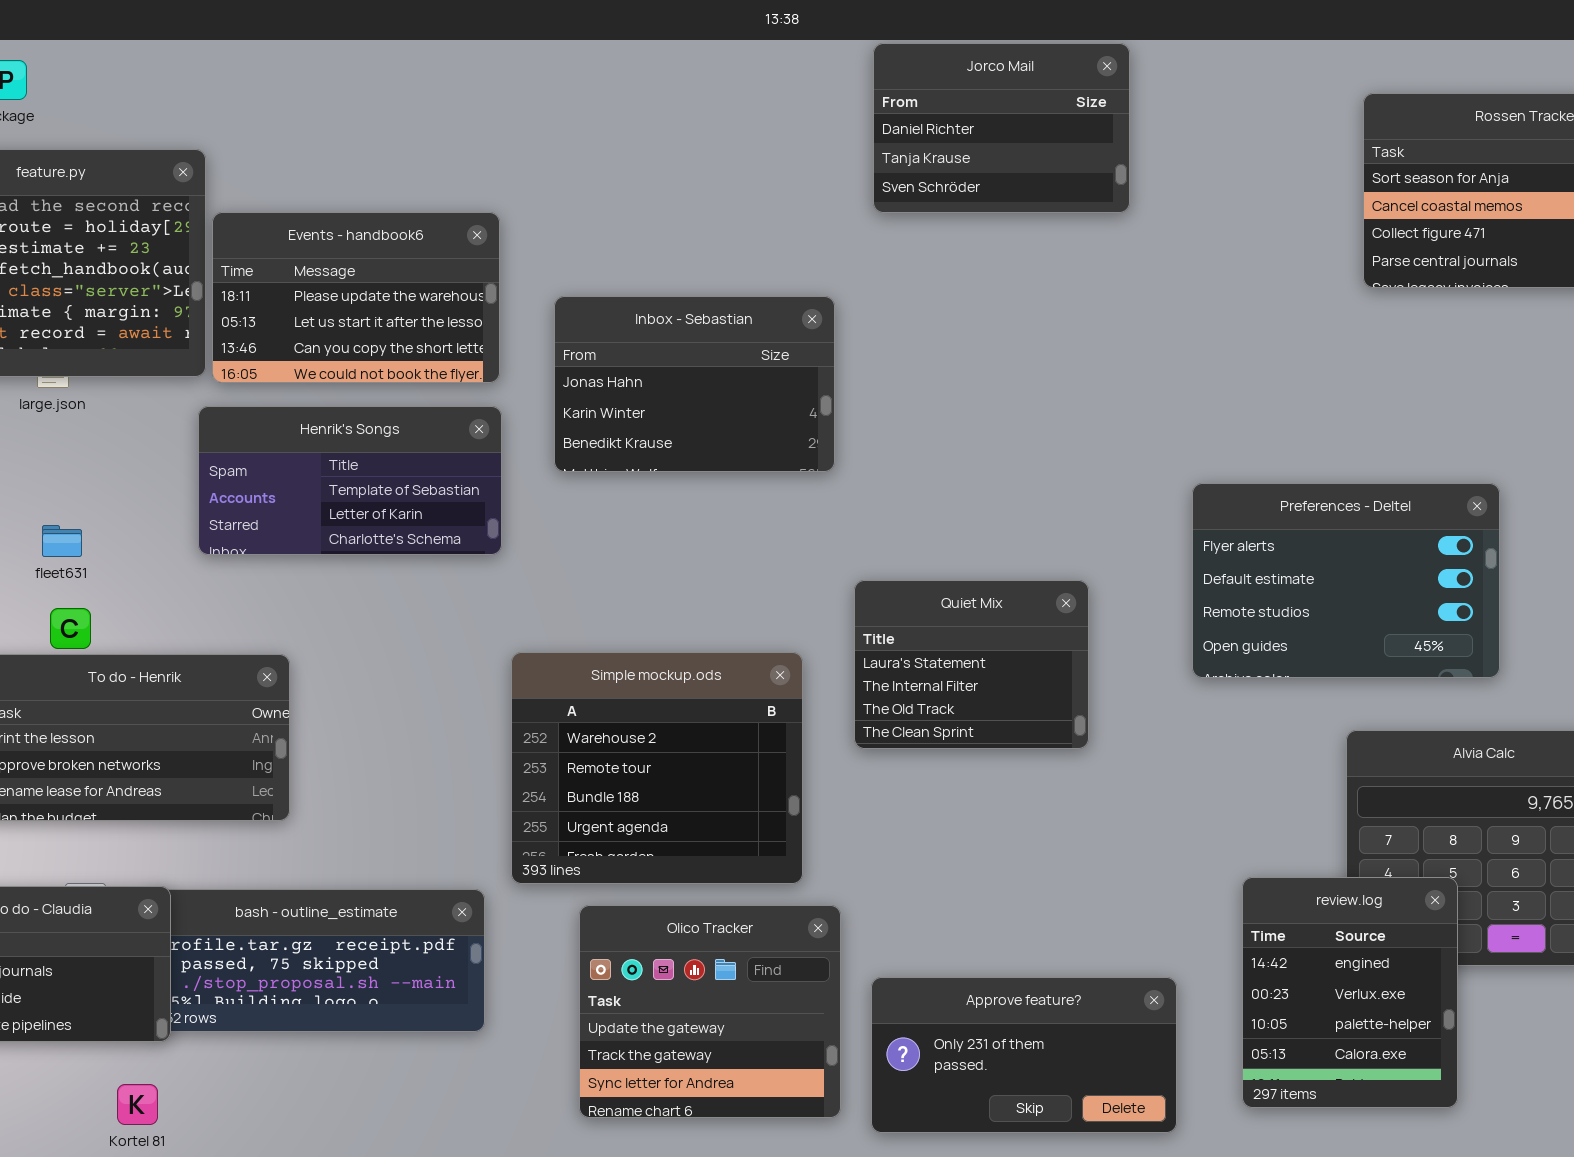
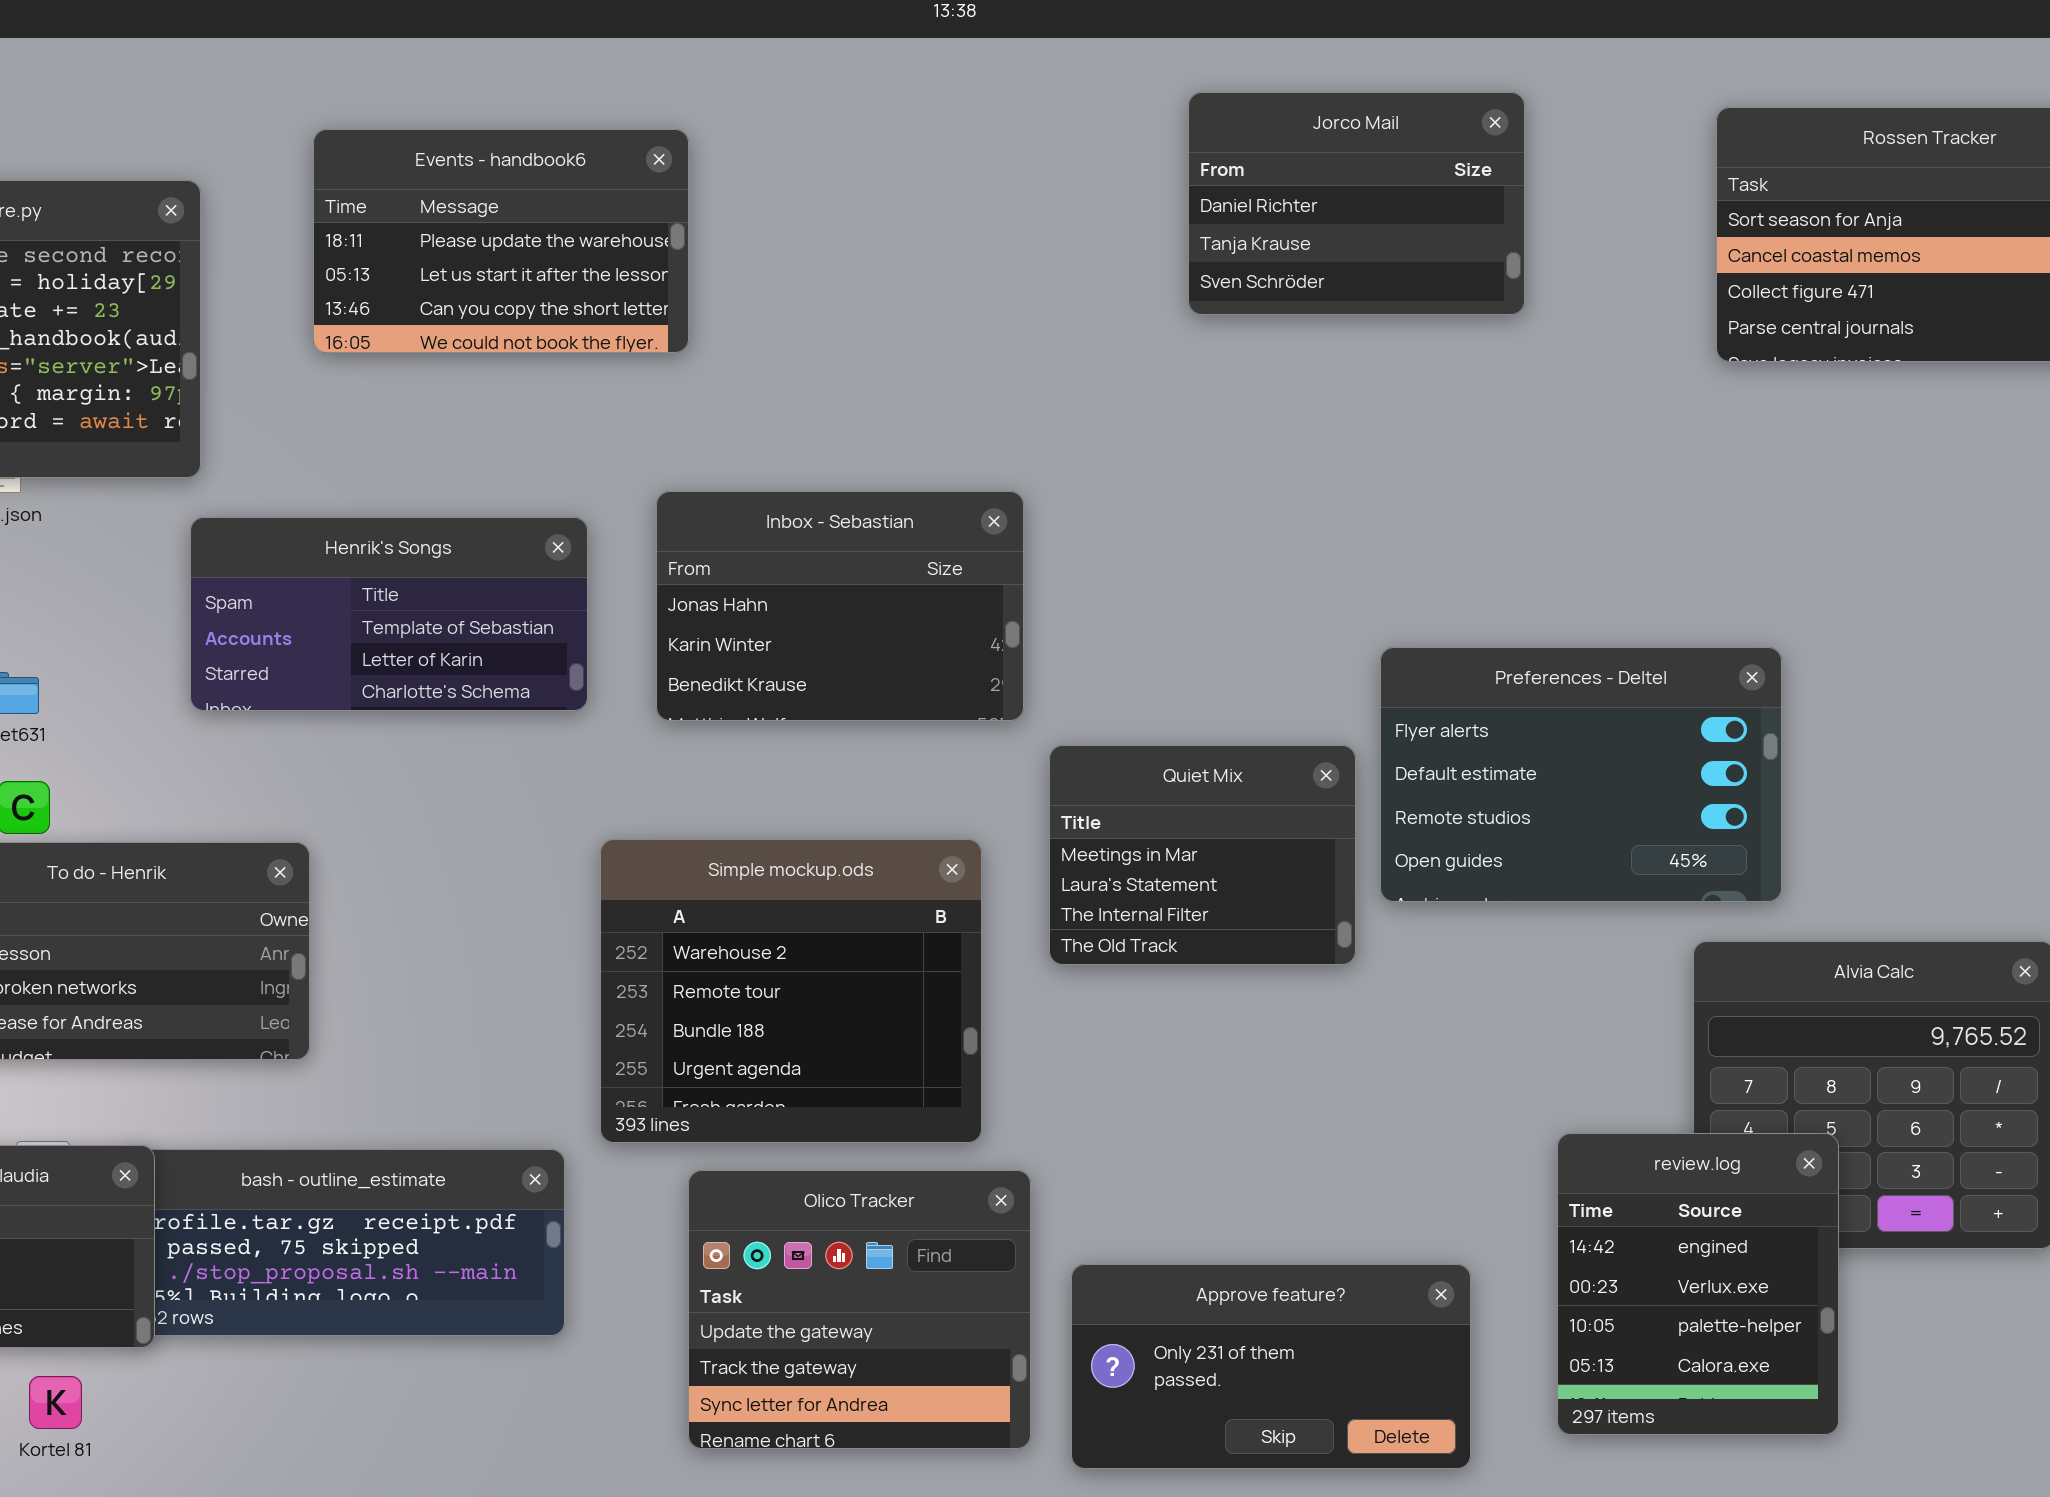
Jorco Mail: [873,43,1130,213] -> [1188,92,1525,315], moved
Events - handbook6: [212,212,500,383] -> [313,129,689,353], moved
Inbox - Sebastian: [554,296,835,472] -> [656,491,1024,721], moved
Preferences - Deltel: [1192,483,1500,678] -> [1380,647,1782,902], moved
Quiet Mix: [854,580,1089,749] -> [1049,745,1356,965], scrolled up 1 row
Kortel 81: [117,1084,158,1125] -> [29,1376,82,1429], moved

